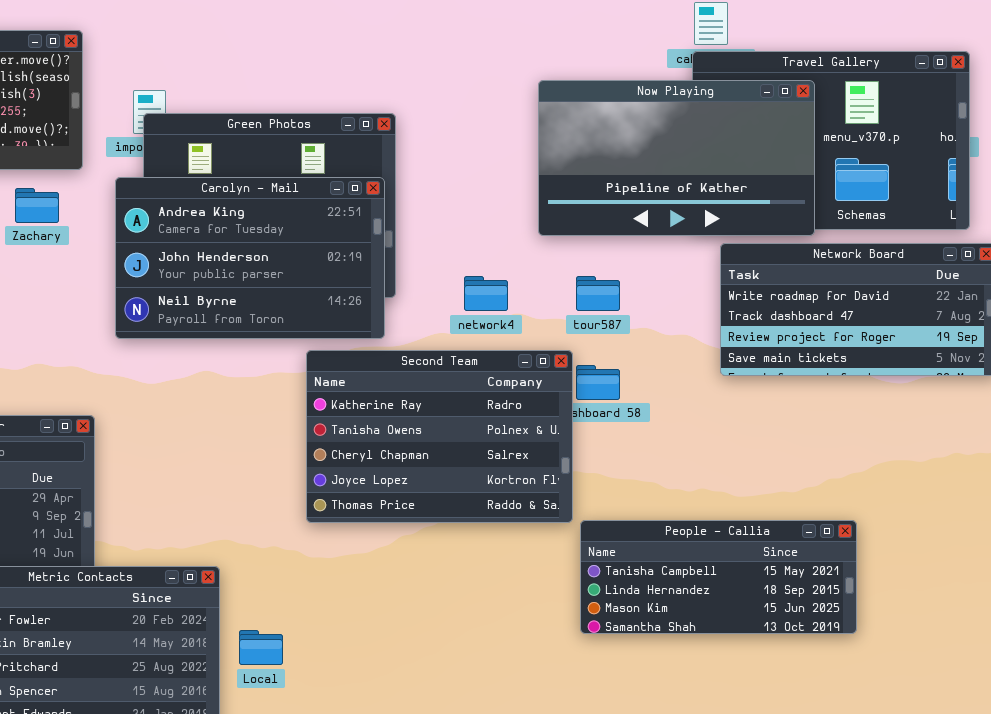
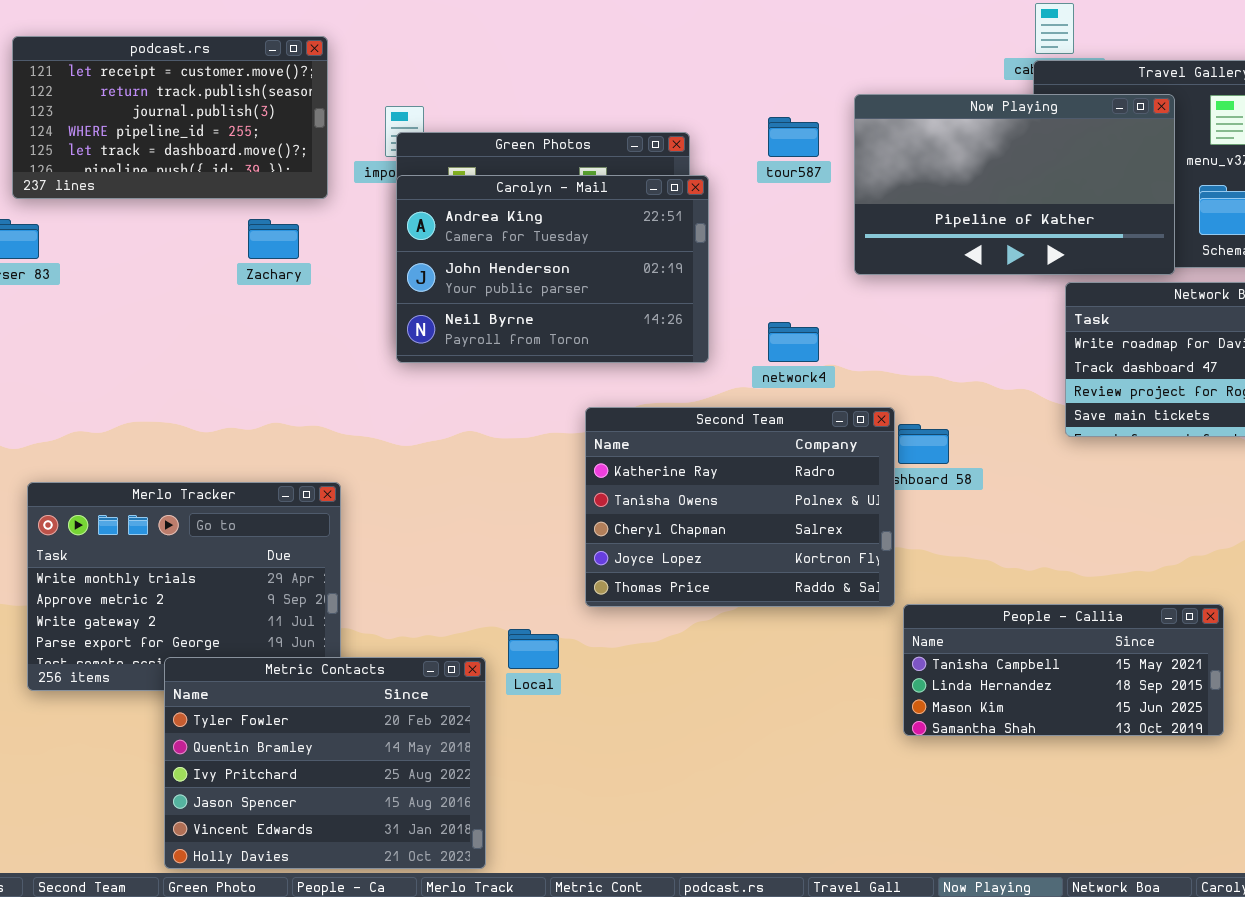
Carolyn - Mail: [115,177,385,339] -> [396,175,709,363], moved
tour587: [576,276,620,311] -> [768,117,819,157], moved
Local: [239,630,283,665] -> [508,629,559,669], moved

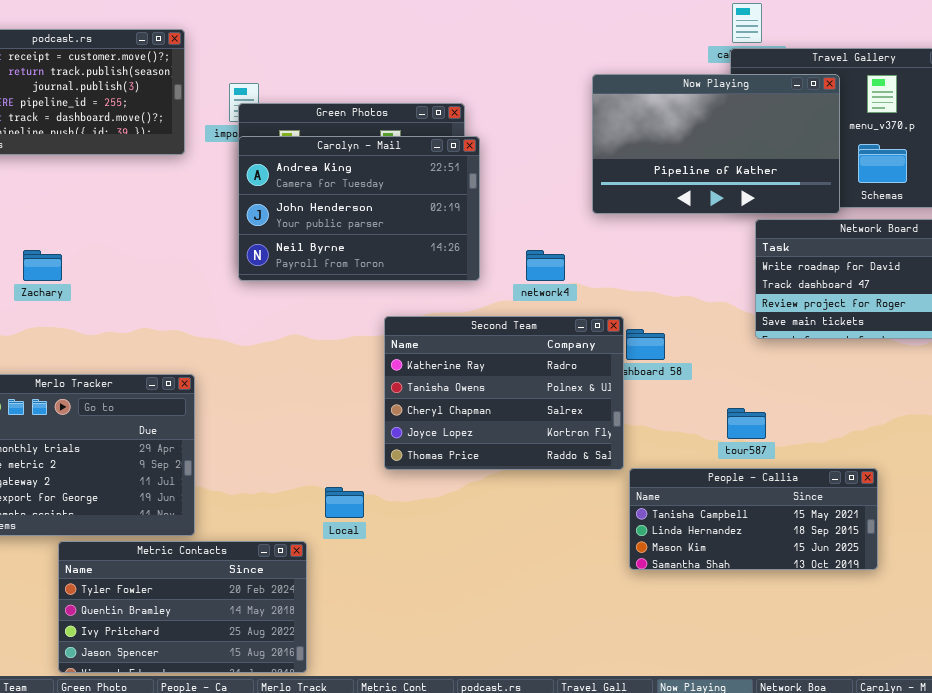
tour587: [768,117,819,157] -> [727,408,766,439], moved
Zachary: [248,219,299,259] -> [23,250,62,281], moved
Metric Contacts: [164,657,486,869] -> [58,541,307,673], resized

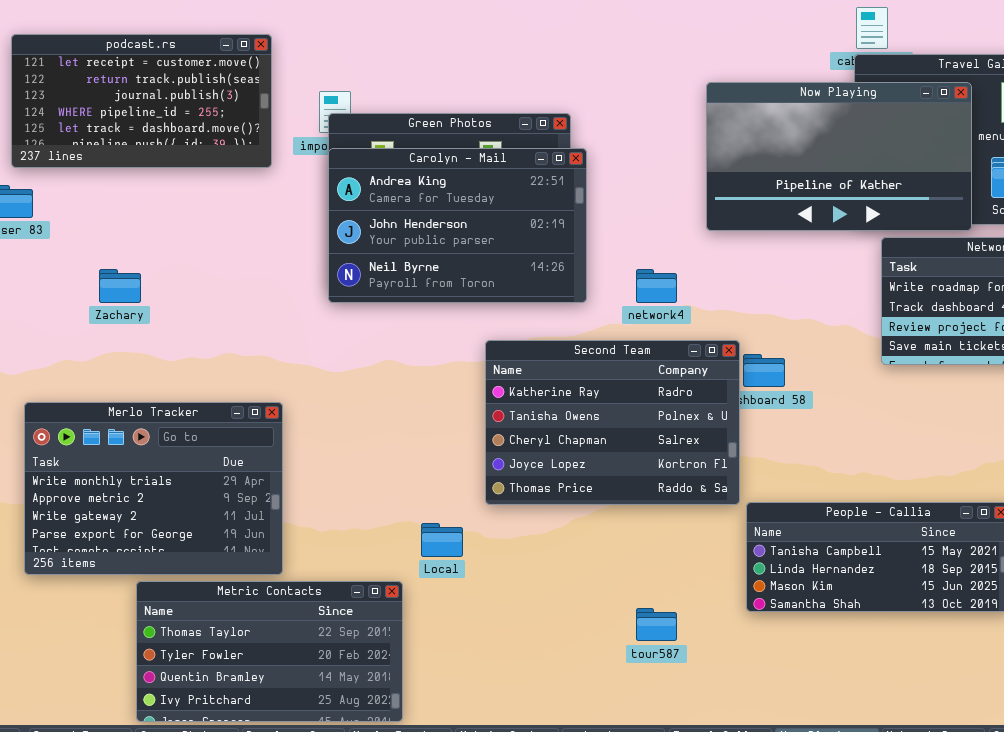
tour587: [727,408,766,439] -> [636,608,677,641], moved
Metric Contacts: [58,541,307,673] -> [136,581,403,722], scrolled up 1 row

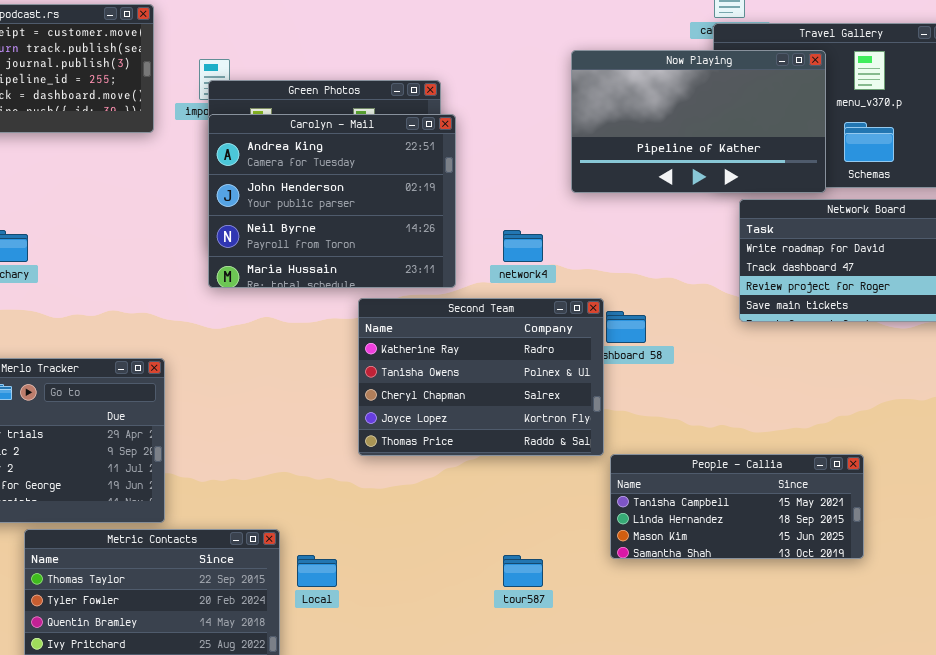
Carolyn - Mail: [328,148,587,303] -> [208,114,456,288], resized
Local: [421,523,463,557] -> [297,555,337,587], moved

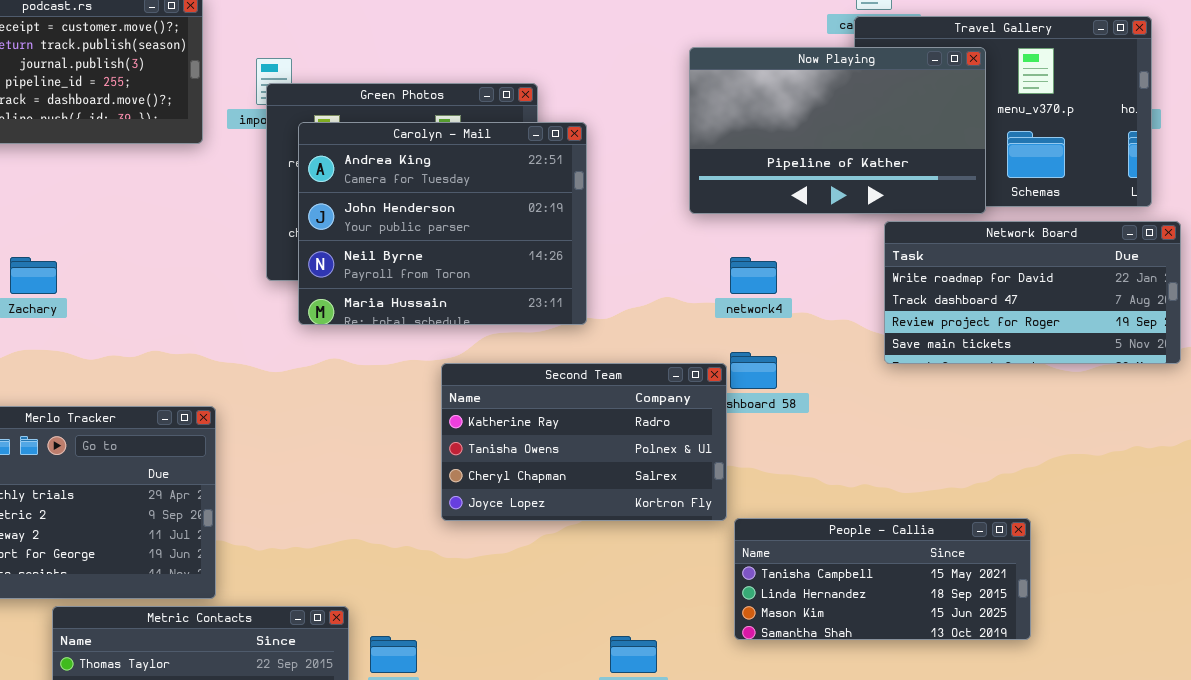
Carolyn - Mail: [208,114,456,288] -> [298,122,587,325], moved
network4: [503,230,543,262] -> [730,257,777,294], moved
Second Team: [358,298,604,456] -> [441,363,727,521], resized

